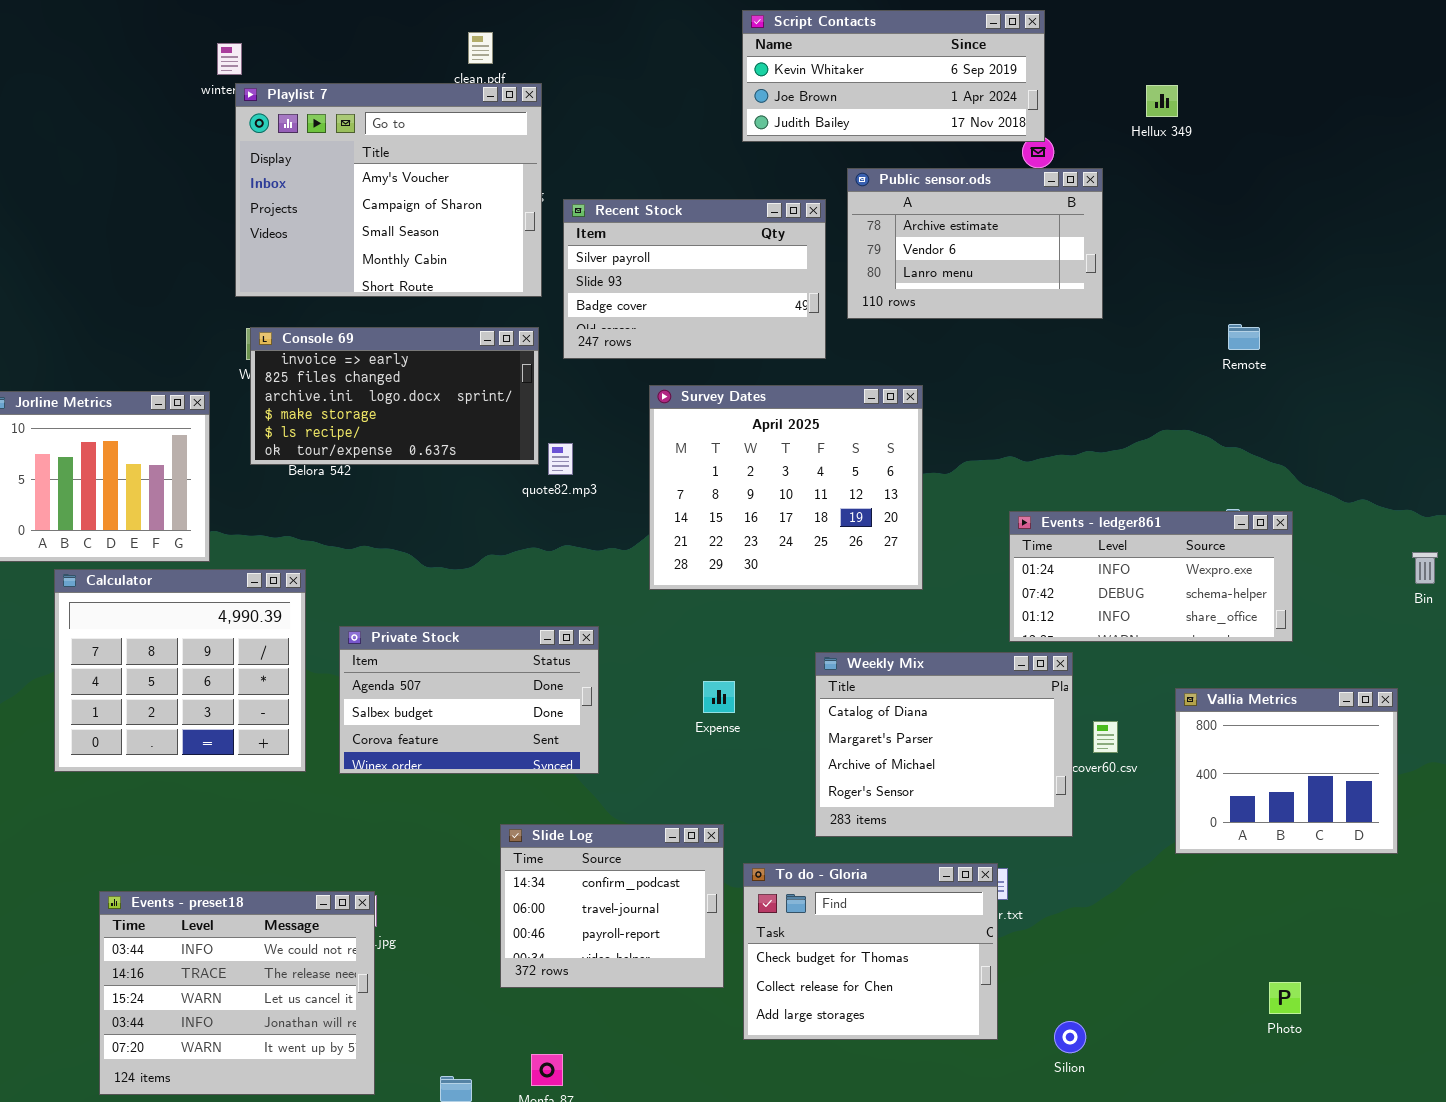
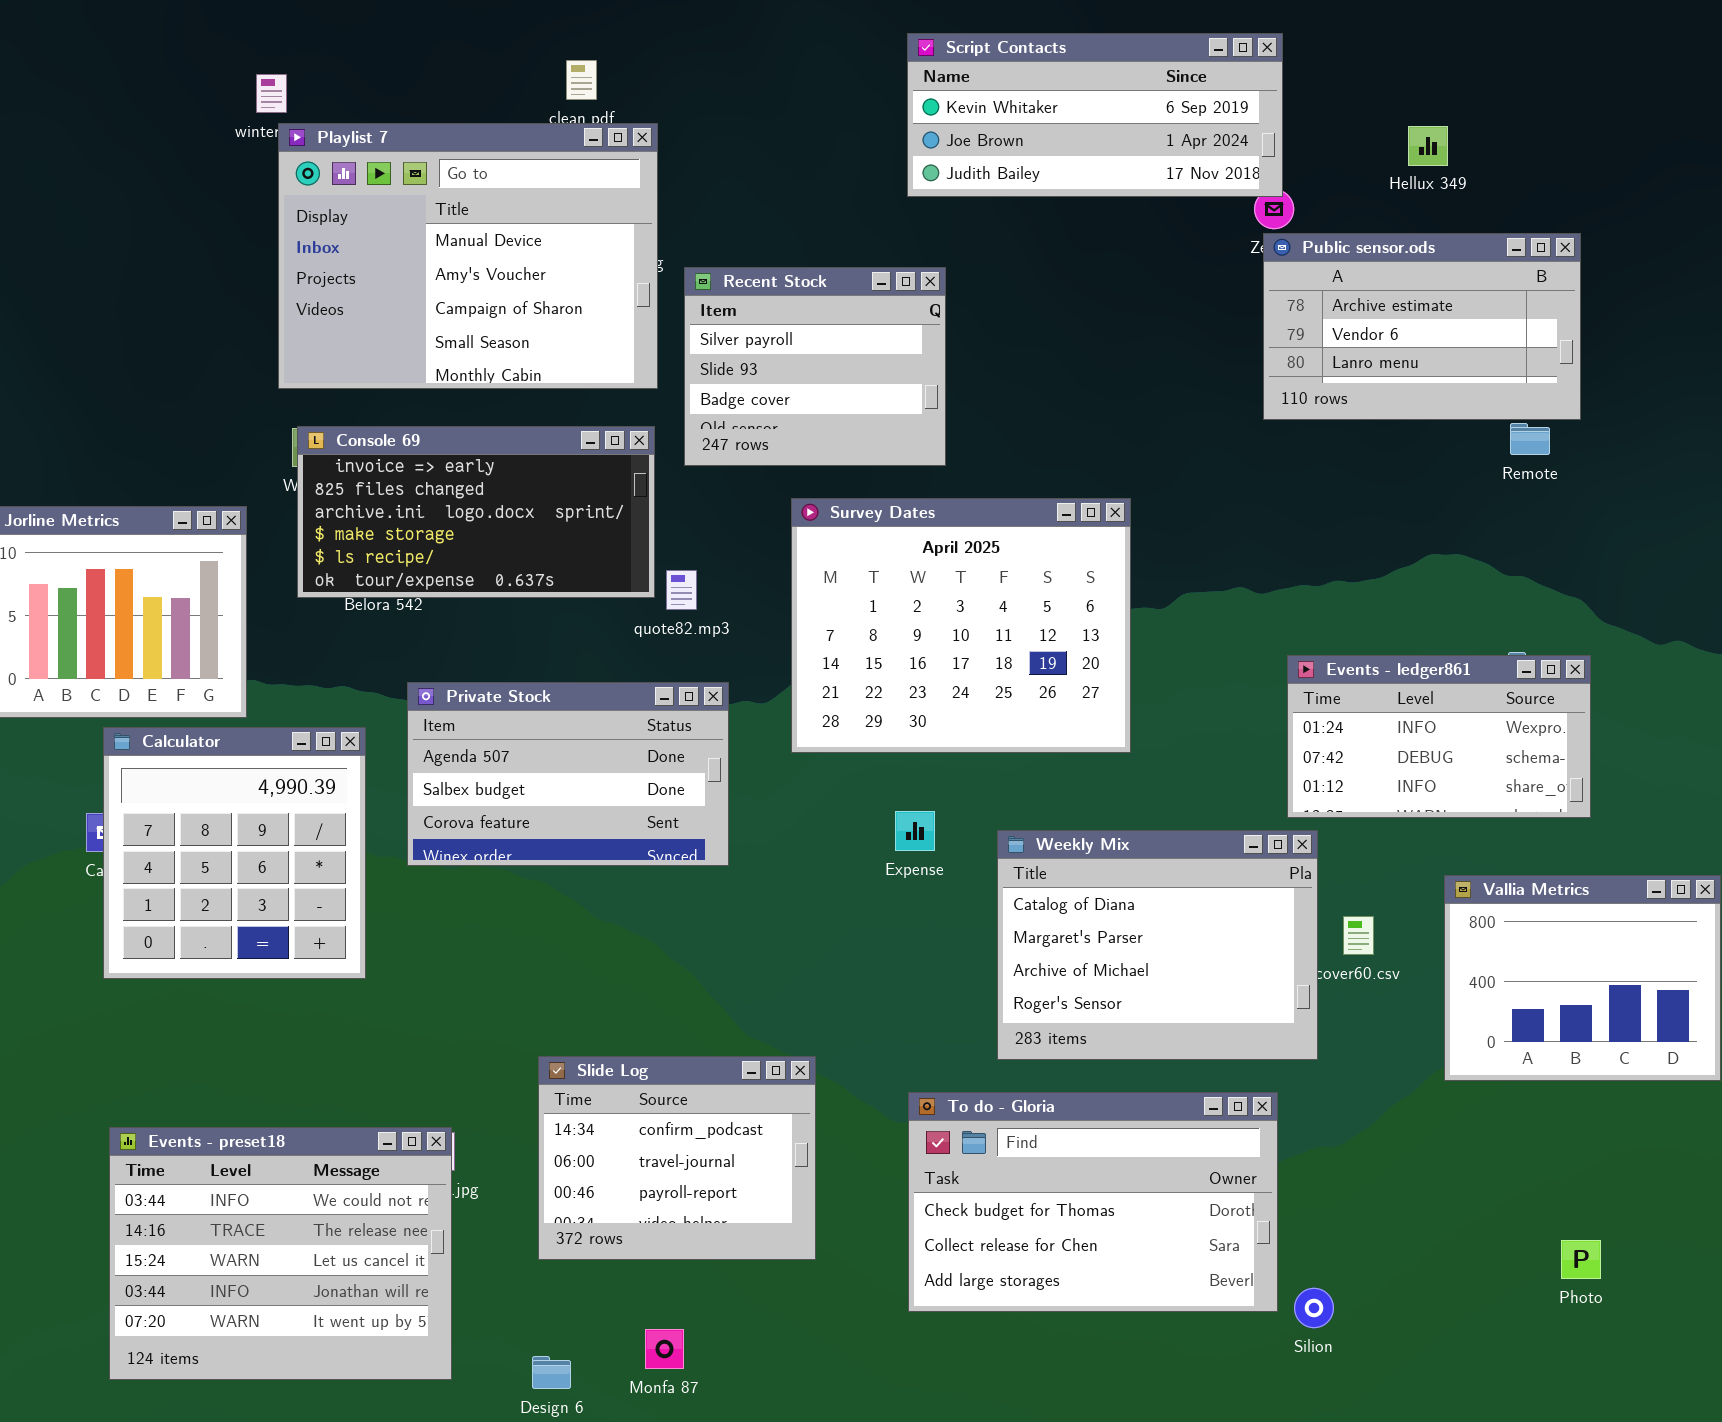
Playlist 7: [235,83,542,297] -> [278,123,658,389], scrolled up 1 row
Public sensor.ods: [847,168,1103,319] -> [1263,233,1581,420], moved
Recent Stock: [563,199,826,359] -> [684,267,946,466], resized
Events - ledger861: [1009,511,1293,642] -> [1287,655,1591,818], resized
Calculator: [54,569,306,772] -> [103,727,366,979], resized
Private Stock: [339,626,599,774] -> [407,682,729,866], moved
Expense: [703,681,735,713] -> [895,811,935,851], moved
Slide Log: [500,824,724,988] -> [538,1056,816,1260], moved
To do - Gloria: [743,863,998,1040] -> [908,1092,1278,1312], resized

